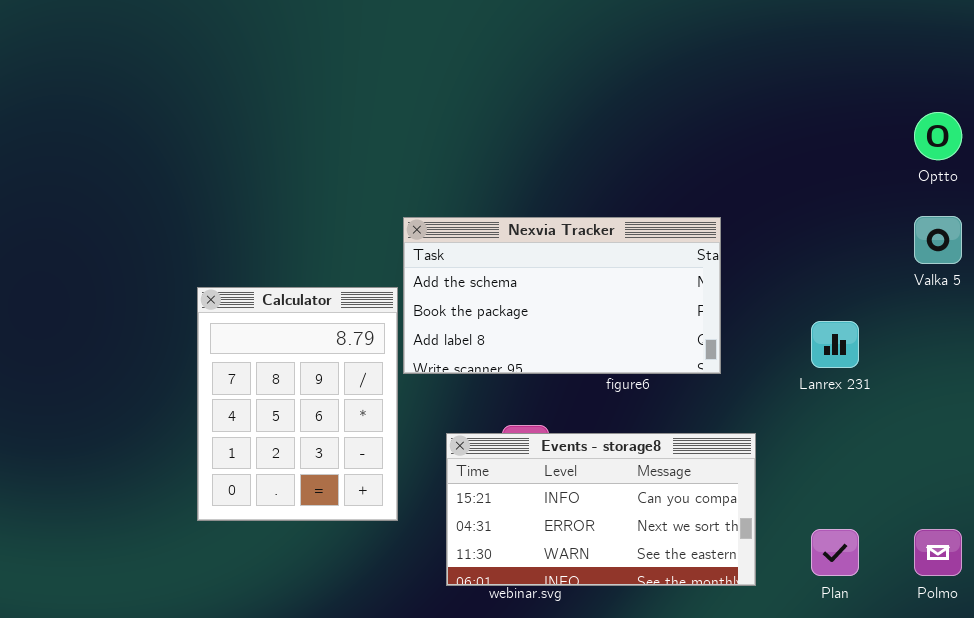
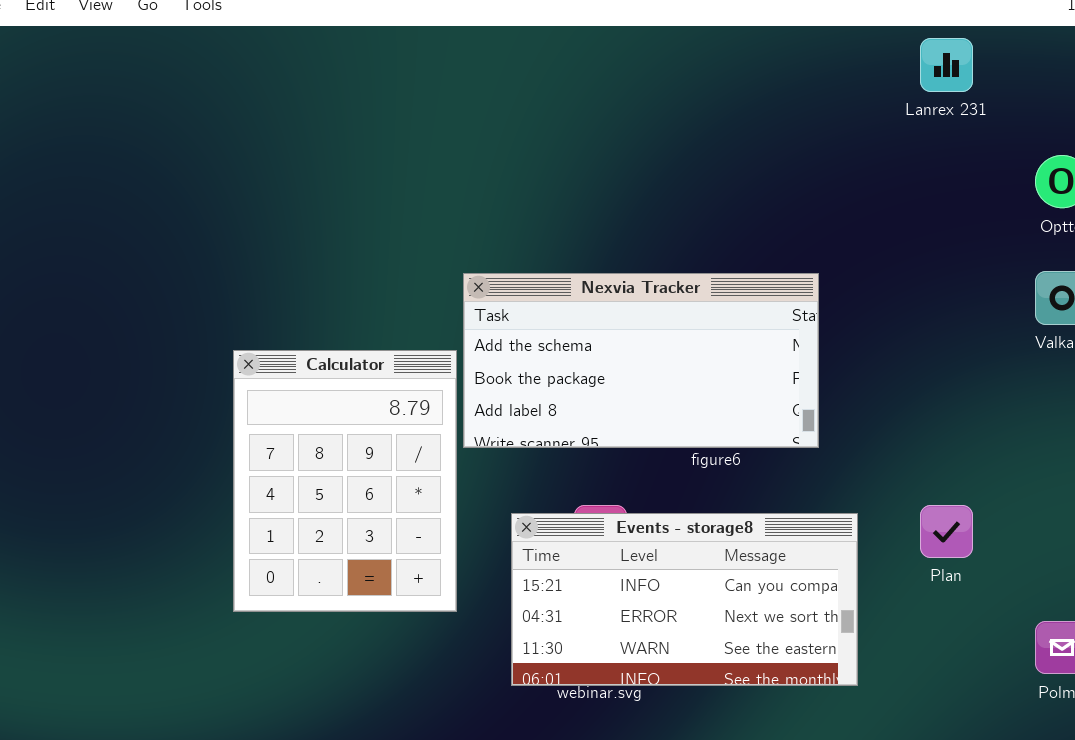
Lanrex 231: [811,321,859,368] -> [920,38,973,92], moved
Plan: [811,529,859,576] -> [920,505,973,558], moved

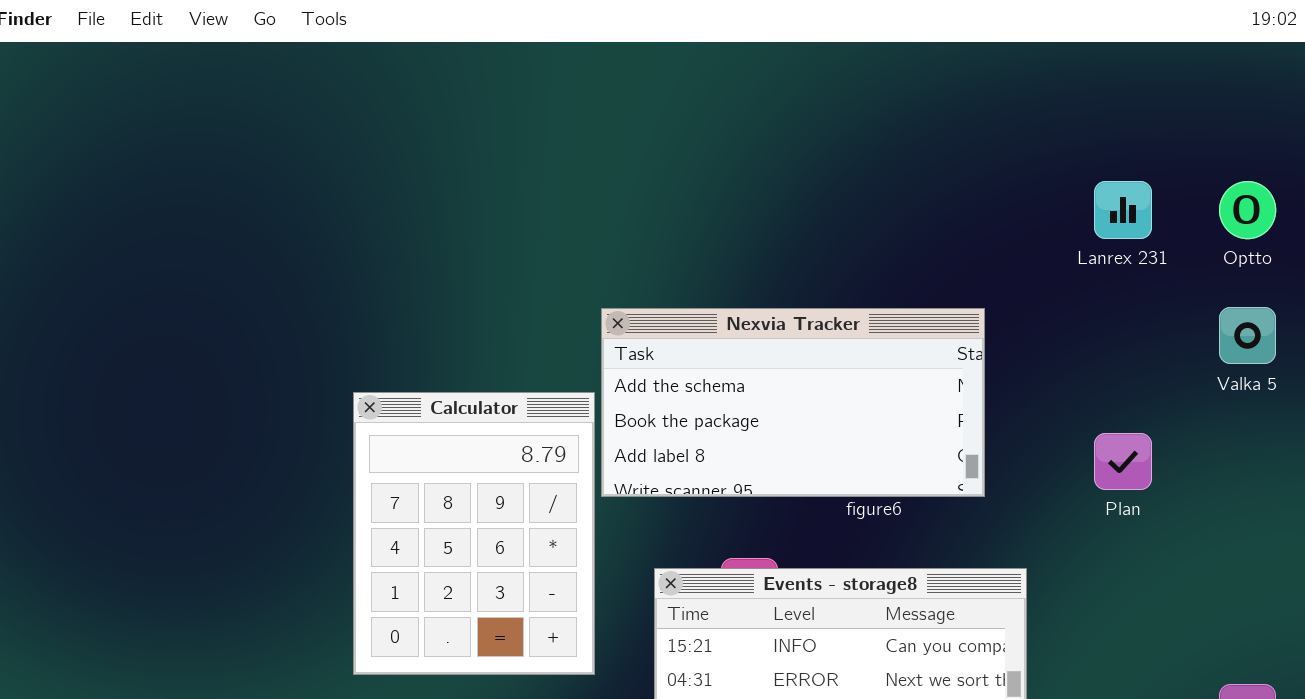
Lanrex 231: [920,38,973,92] -> [1094,181,1152,239], moved
Plan: [920,505,973,558] -> [1094,433,1152,490], moved

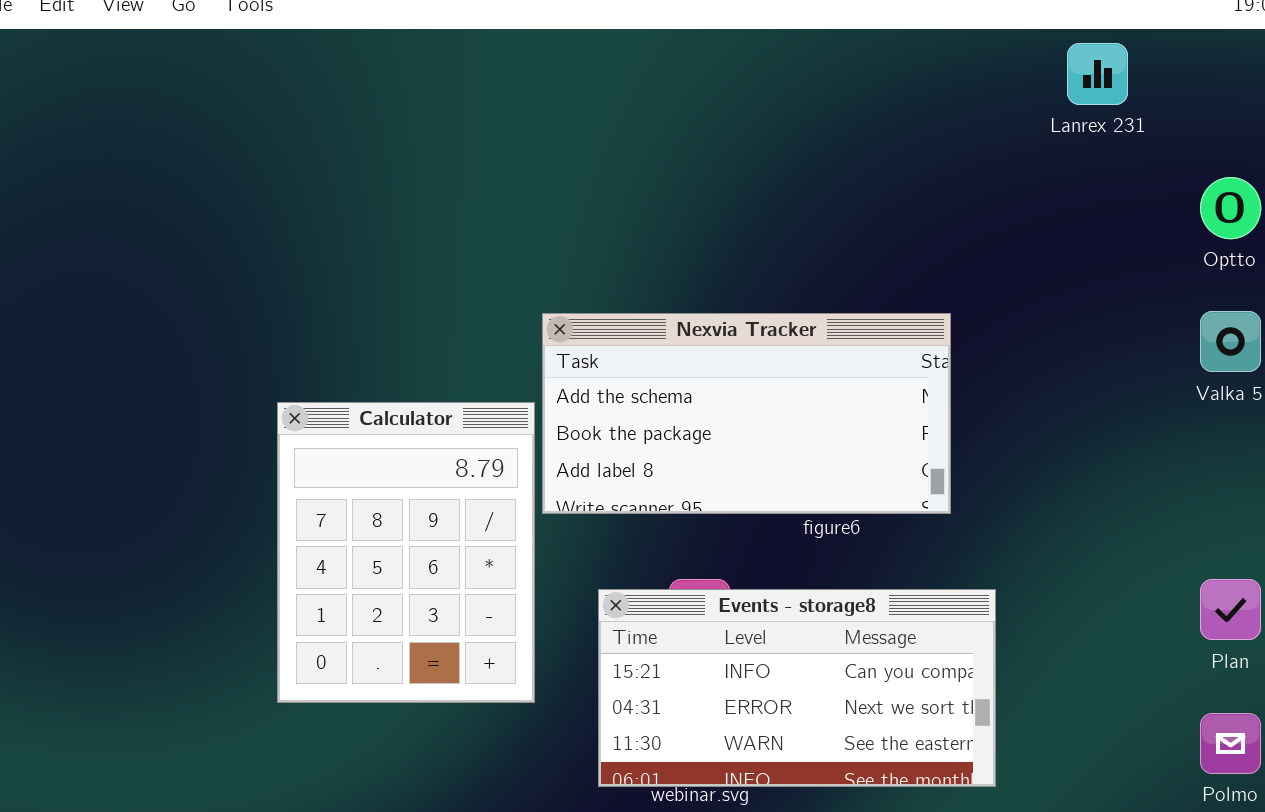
Lanrex 231: [1094,181,1152,239] -> [1067,43,1128,105], moved
Plan: [1094,433,1152,490] -> [1200,579,1261,640], moved

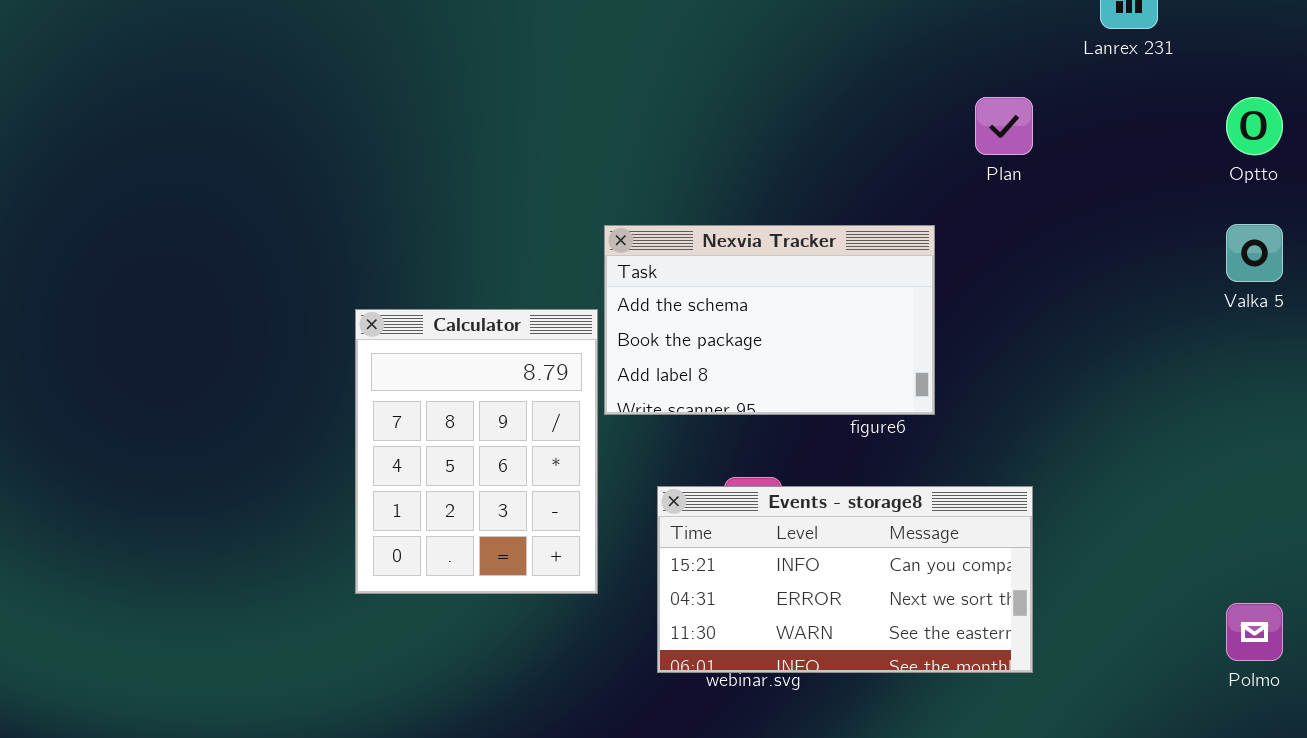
Nexvia Tracker: [542,313,951,514] -> [604,225,935,415], resized
Plan: [1200,579,1261,640] -> [975,97,1033,155], moved

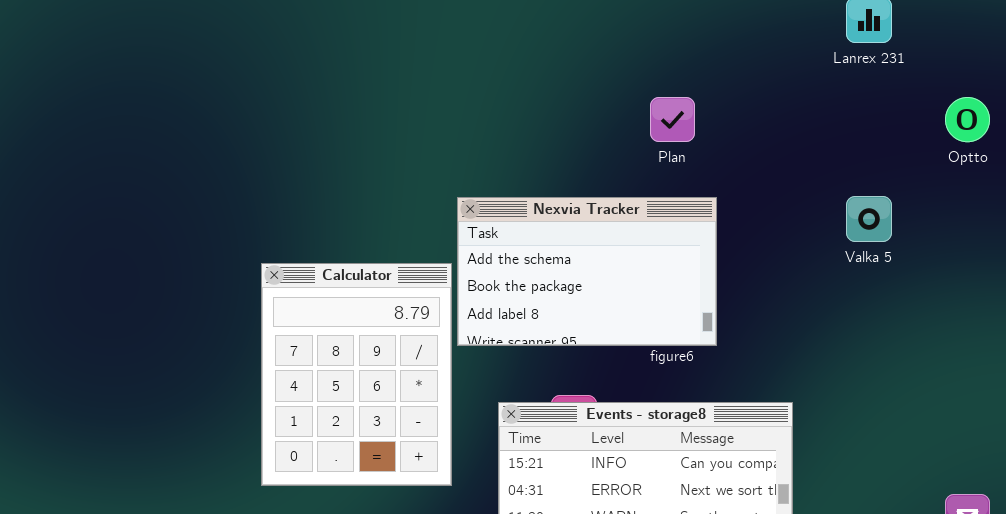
Plan: [975,97,1033,155] -> [650,97,695,142], moved
Valka 5: [1226,224,1283,282] -> [846,196,892,242], moved

